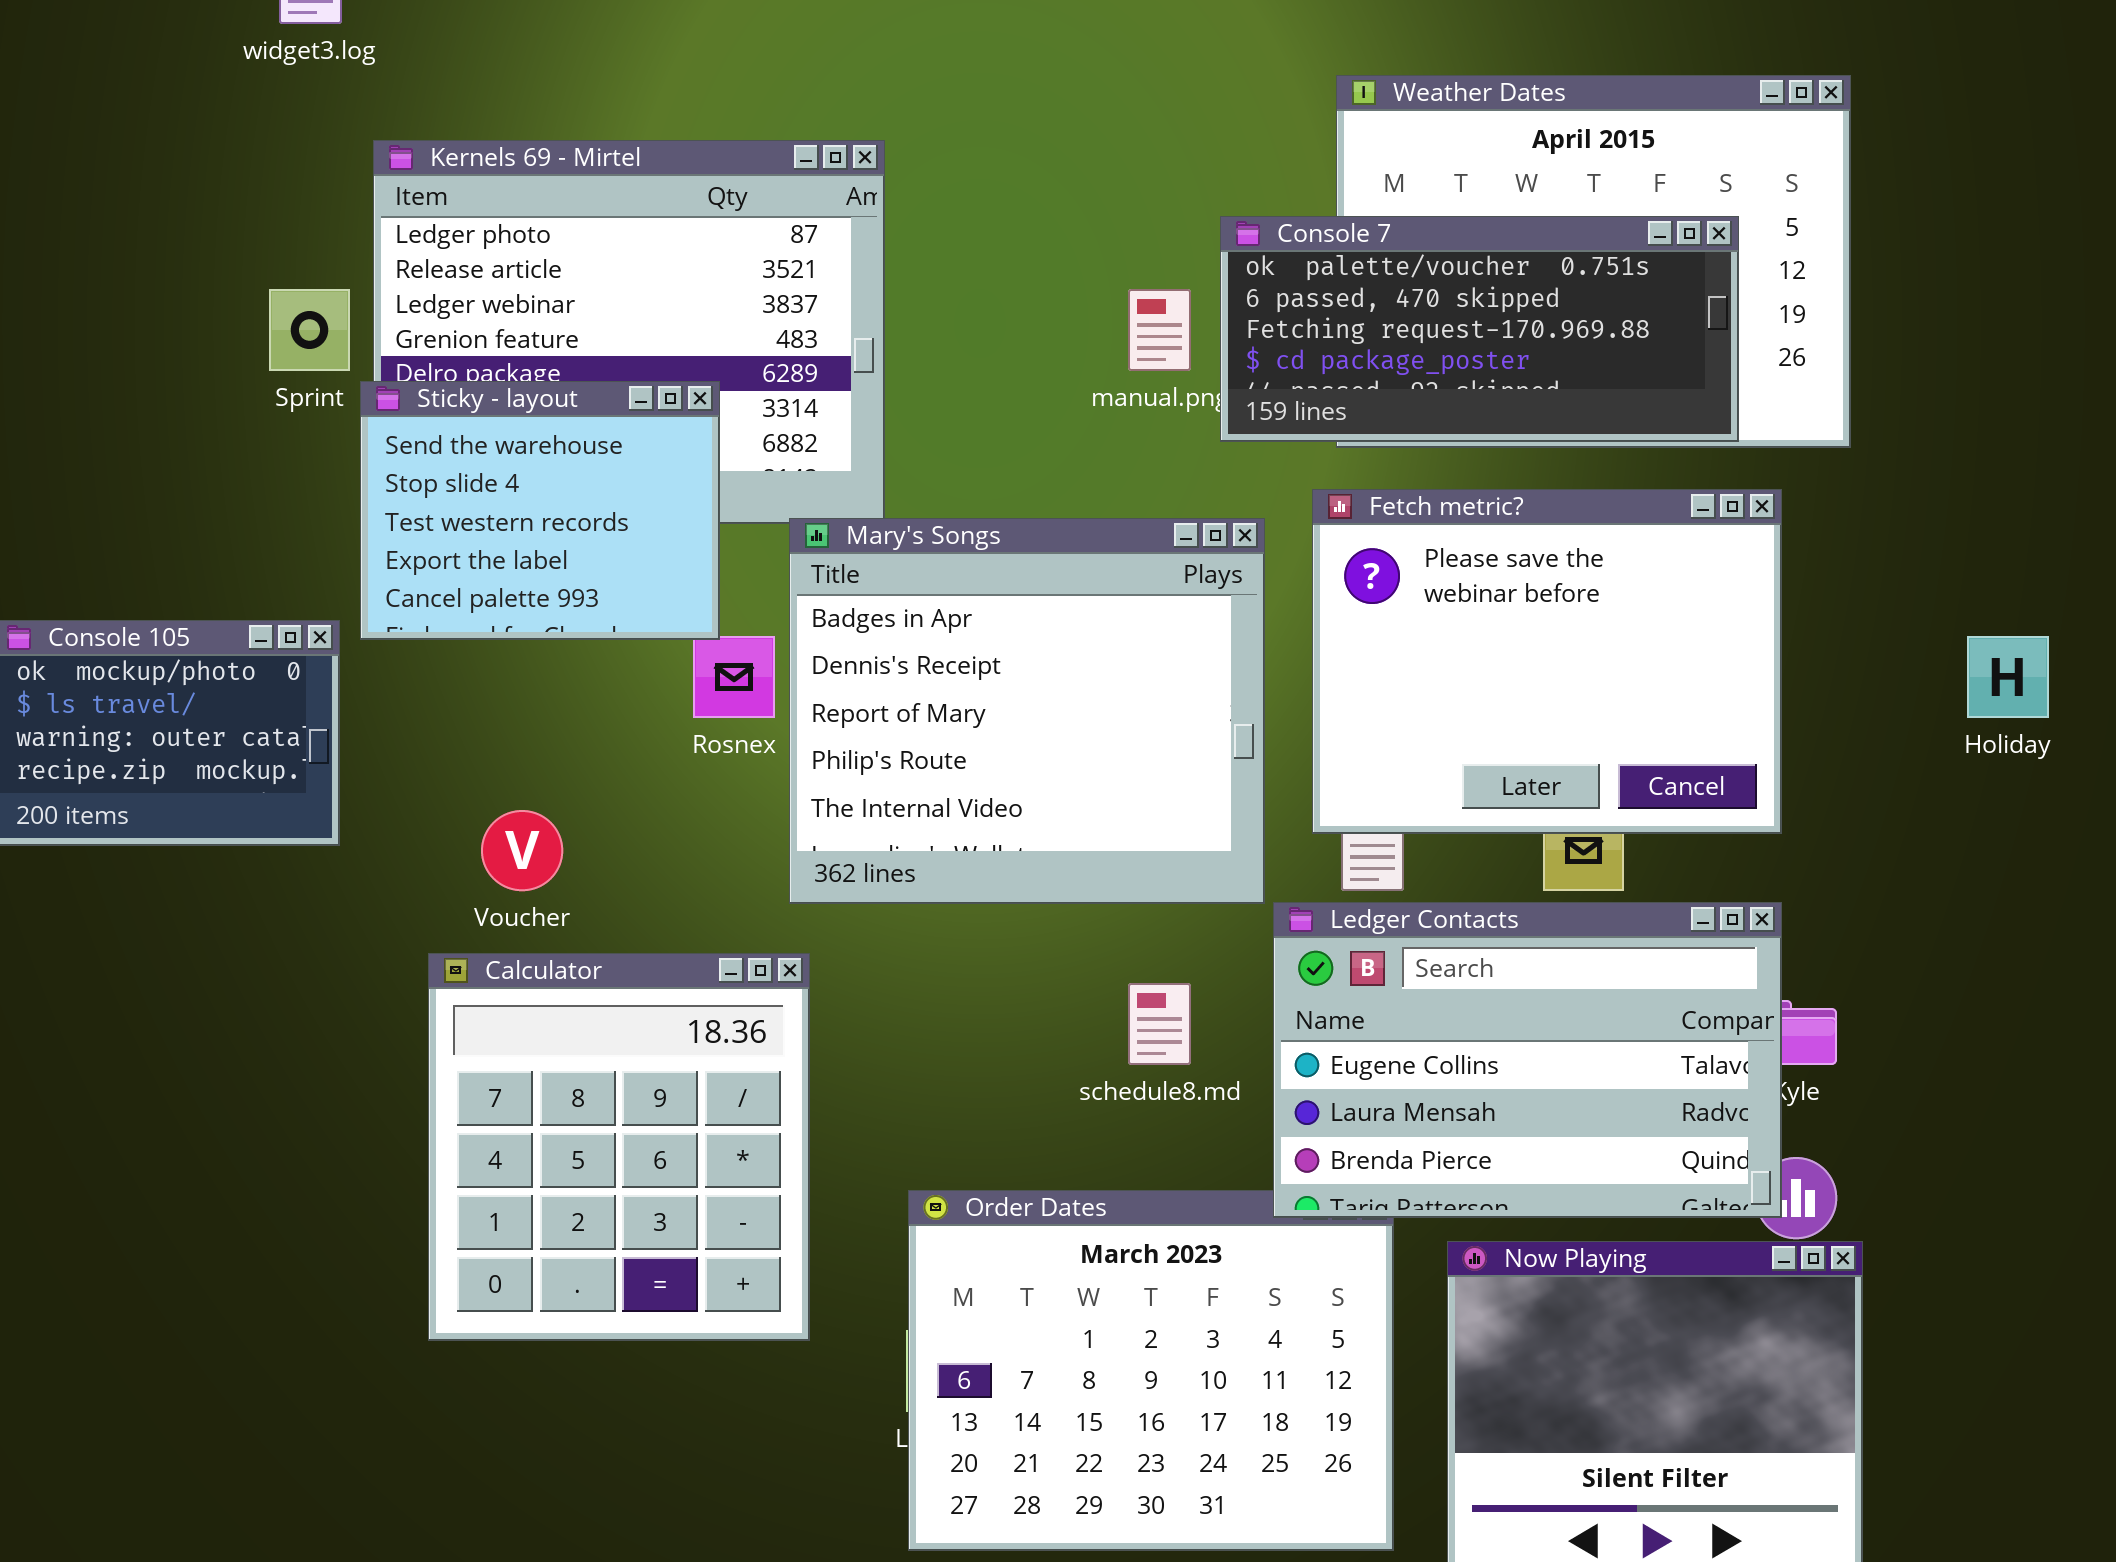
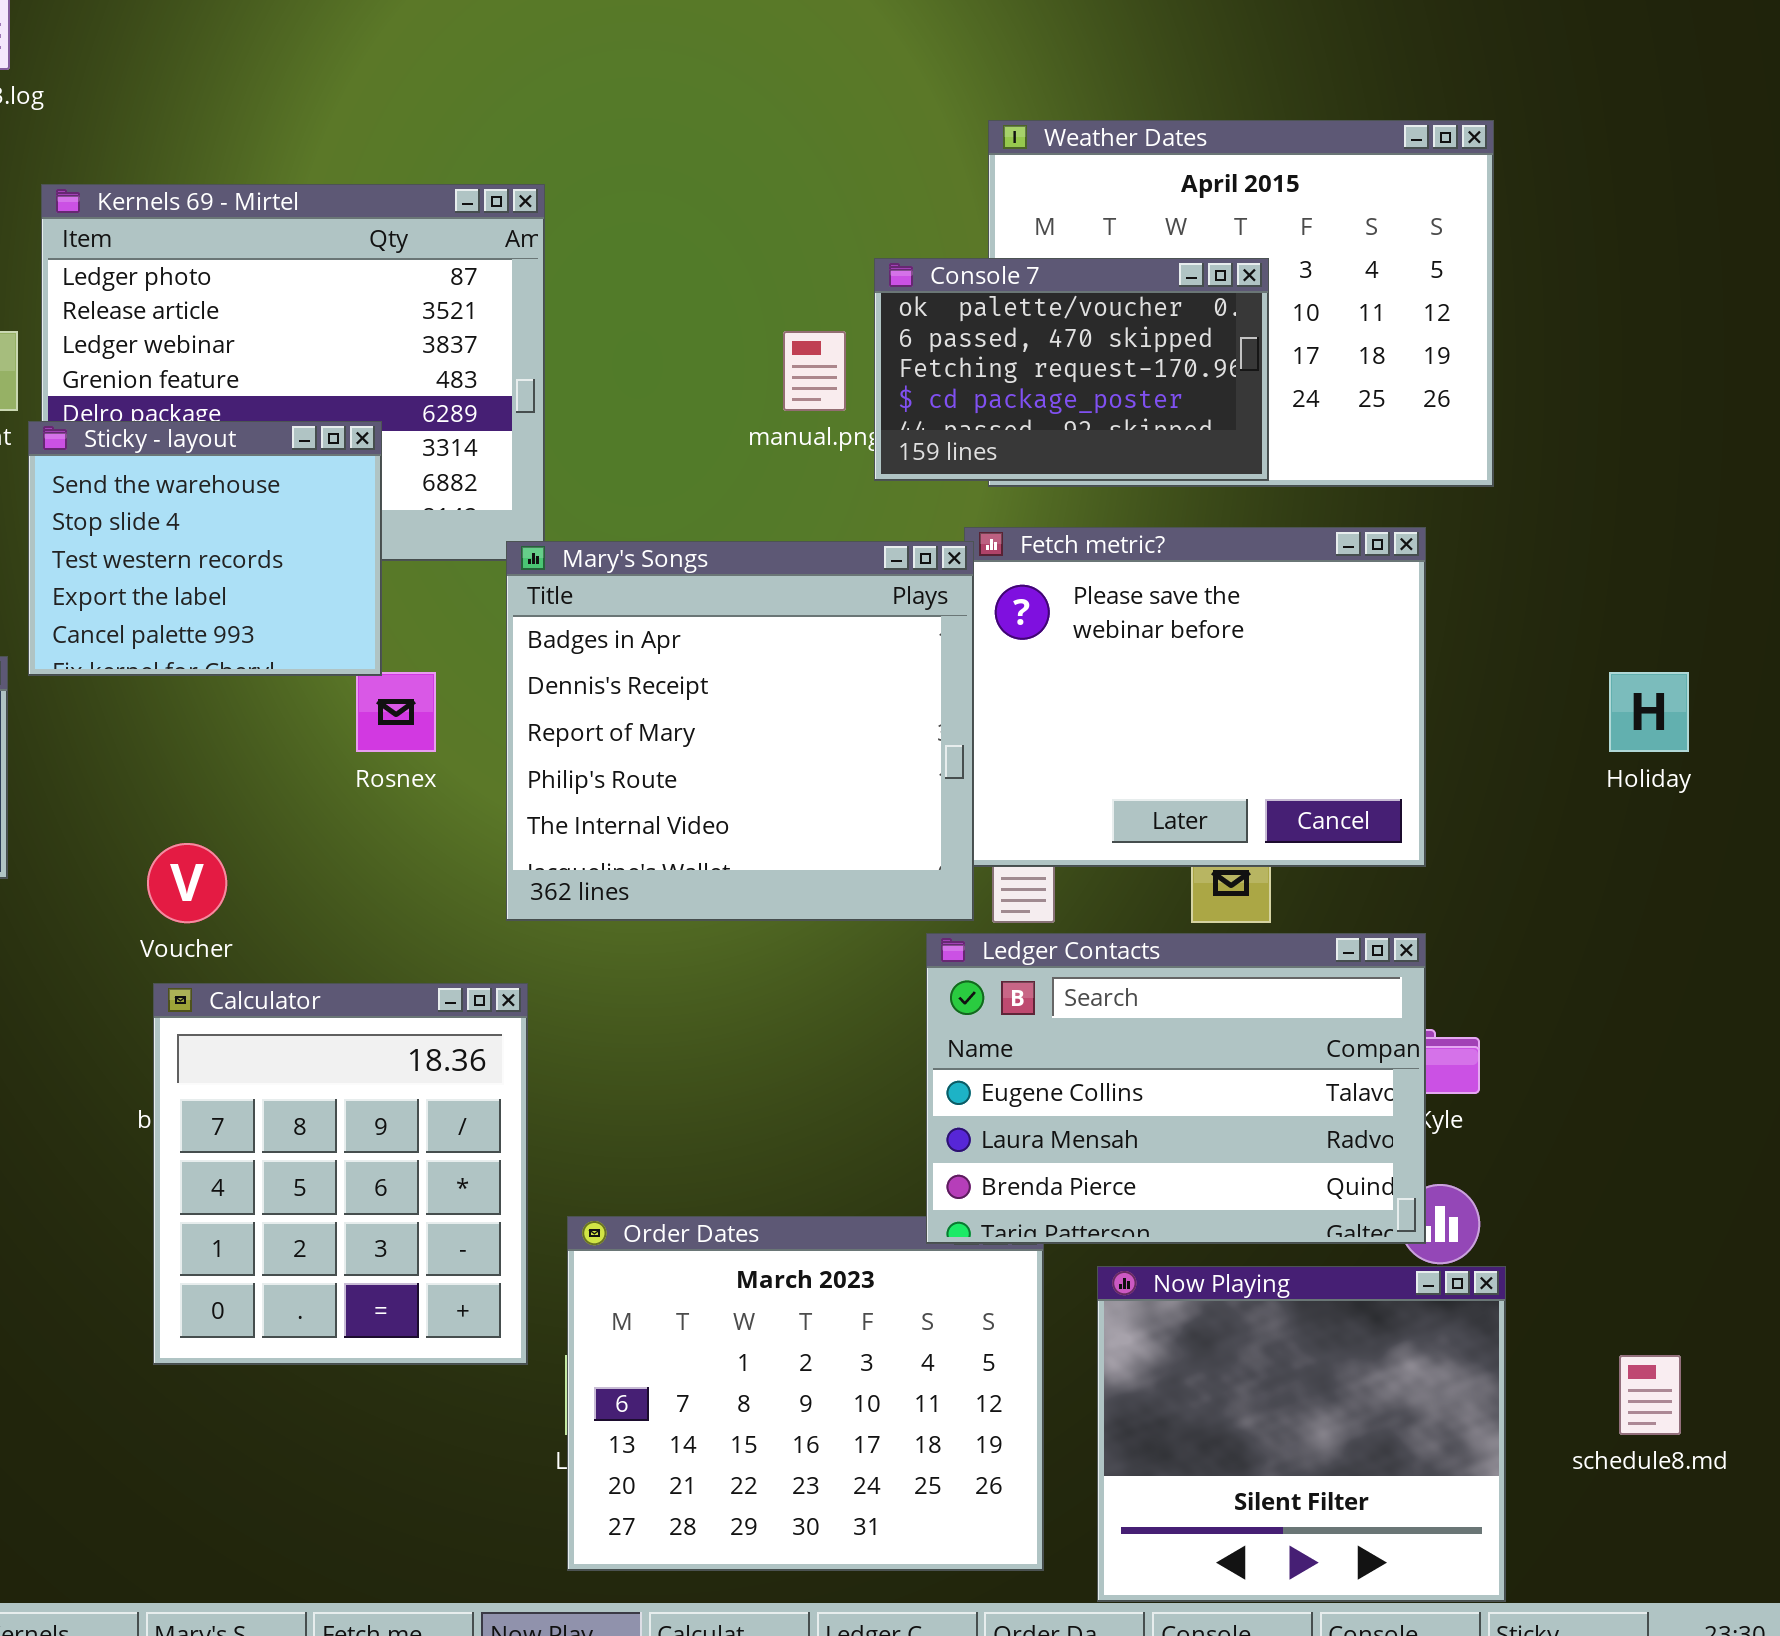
Console 7: [1220,216,1739,442] -> [874,258,1269,481], resized
Mary's Songs: [789,518,1265,904] -> [506,541,974,921], moved
Calculator: [428,953,810,1341] -> [153,983,528,1365], moved
schedule8.md: [1128,983,1191,1065] -> [1619,1355,1681,1435], moved

